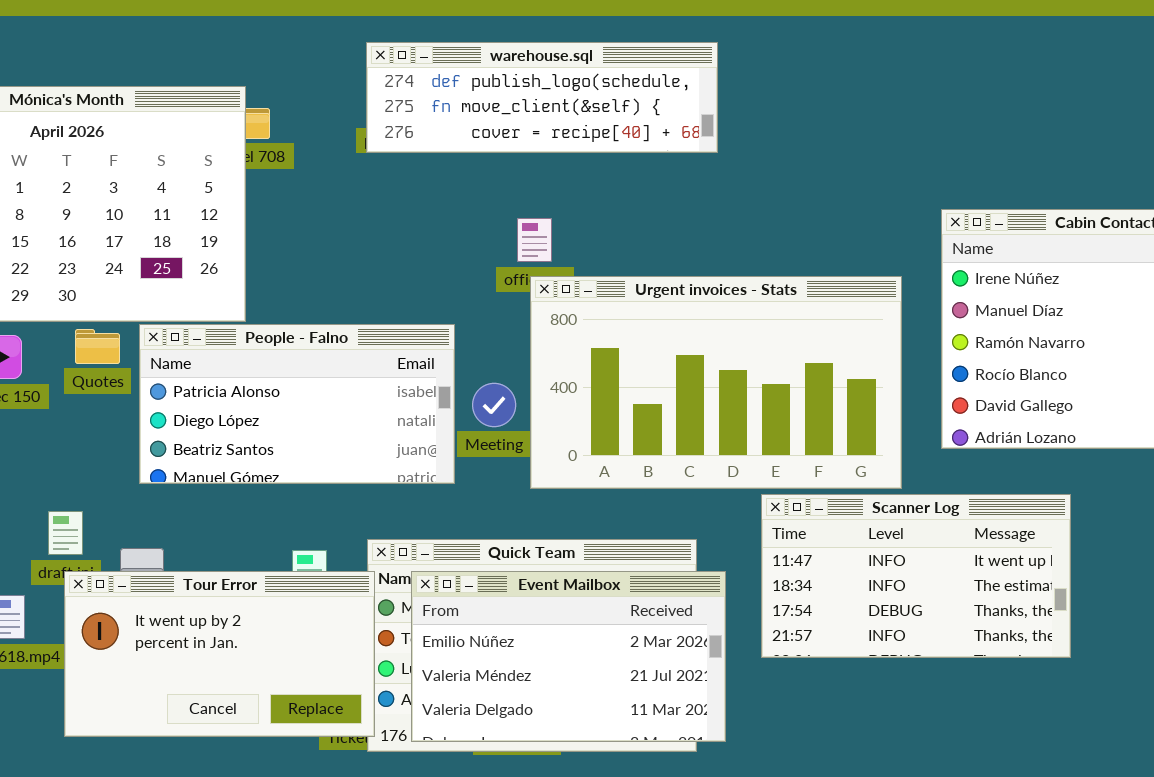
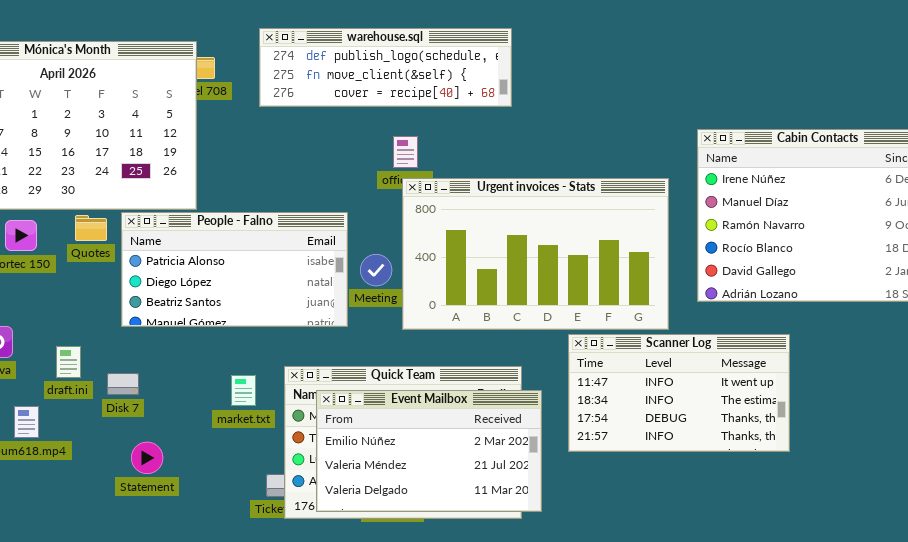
warehouse.sql: [366,42,718,153] -> [259,28,512,107], moved
Tour Error: [64,571,375,737] -> none, closed

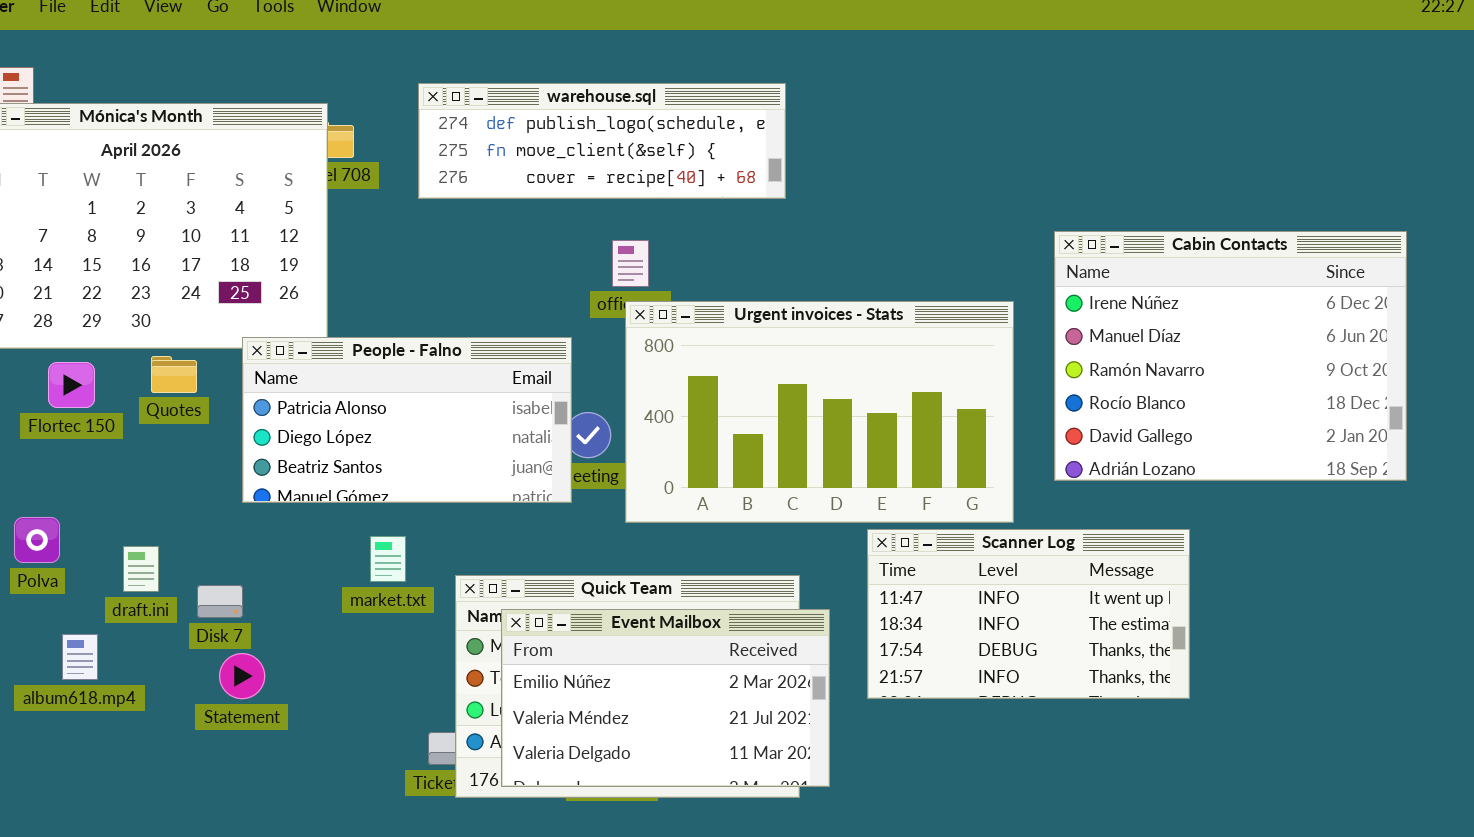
People - Falno: [121,212,348,327] -> [242,337,572,503], moved
market.txt: [231,375,256,406] -> [370,536,406,582], moved
Statement: [131,442,163,474] -> [219,653,265,699], moved

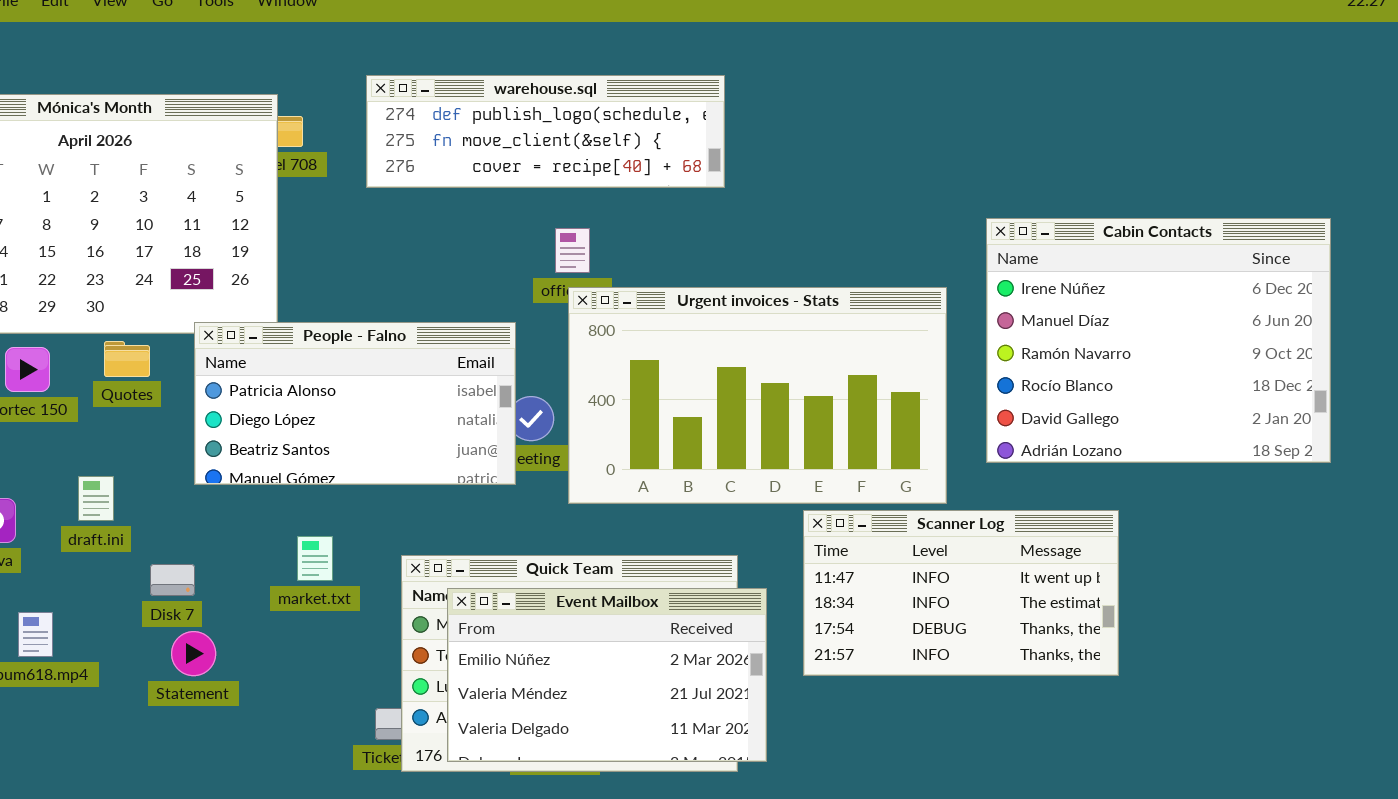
market.txt: [370,536,406,582] -> [297,536,333,581], moved
draft.ini: [123,546,159,592] -> [78,476,114,521], moved

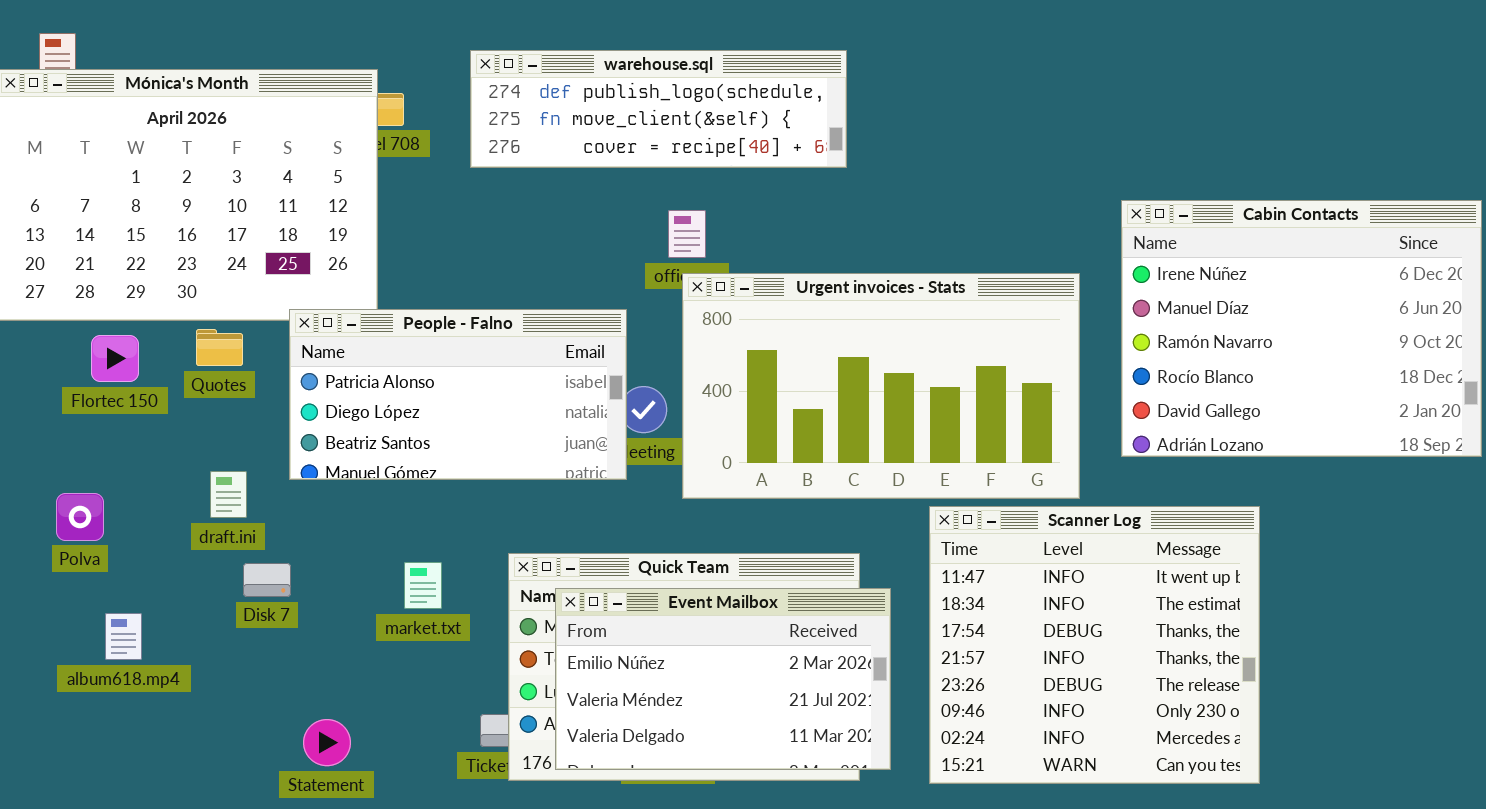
draft.ini: [78,476,114,521] -> [210,471,247,518], moved
Scanner Log: [803,510,1119,676] -> [929,506,1260,784], resized
market.txt: [297,536,333,581] -> [404,562,442,609], moved
Statement: [171,631,216,676] -> [303,719,351,766], moved

